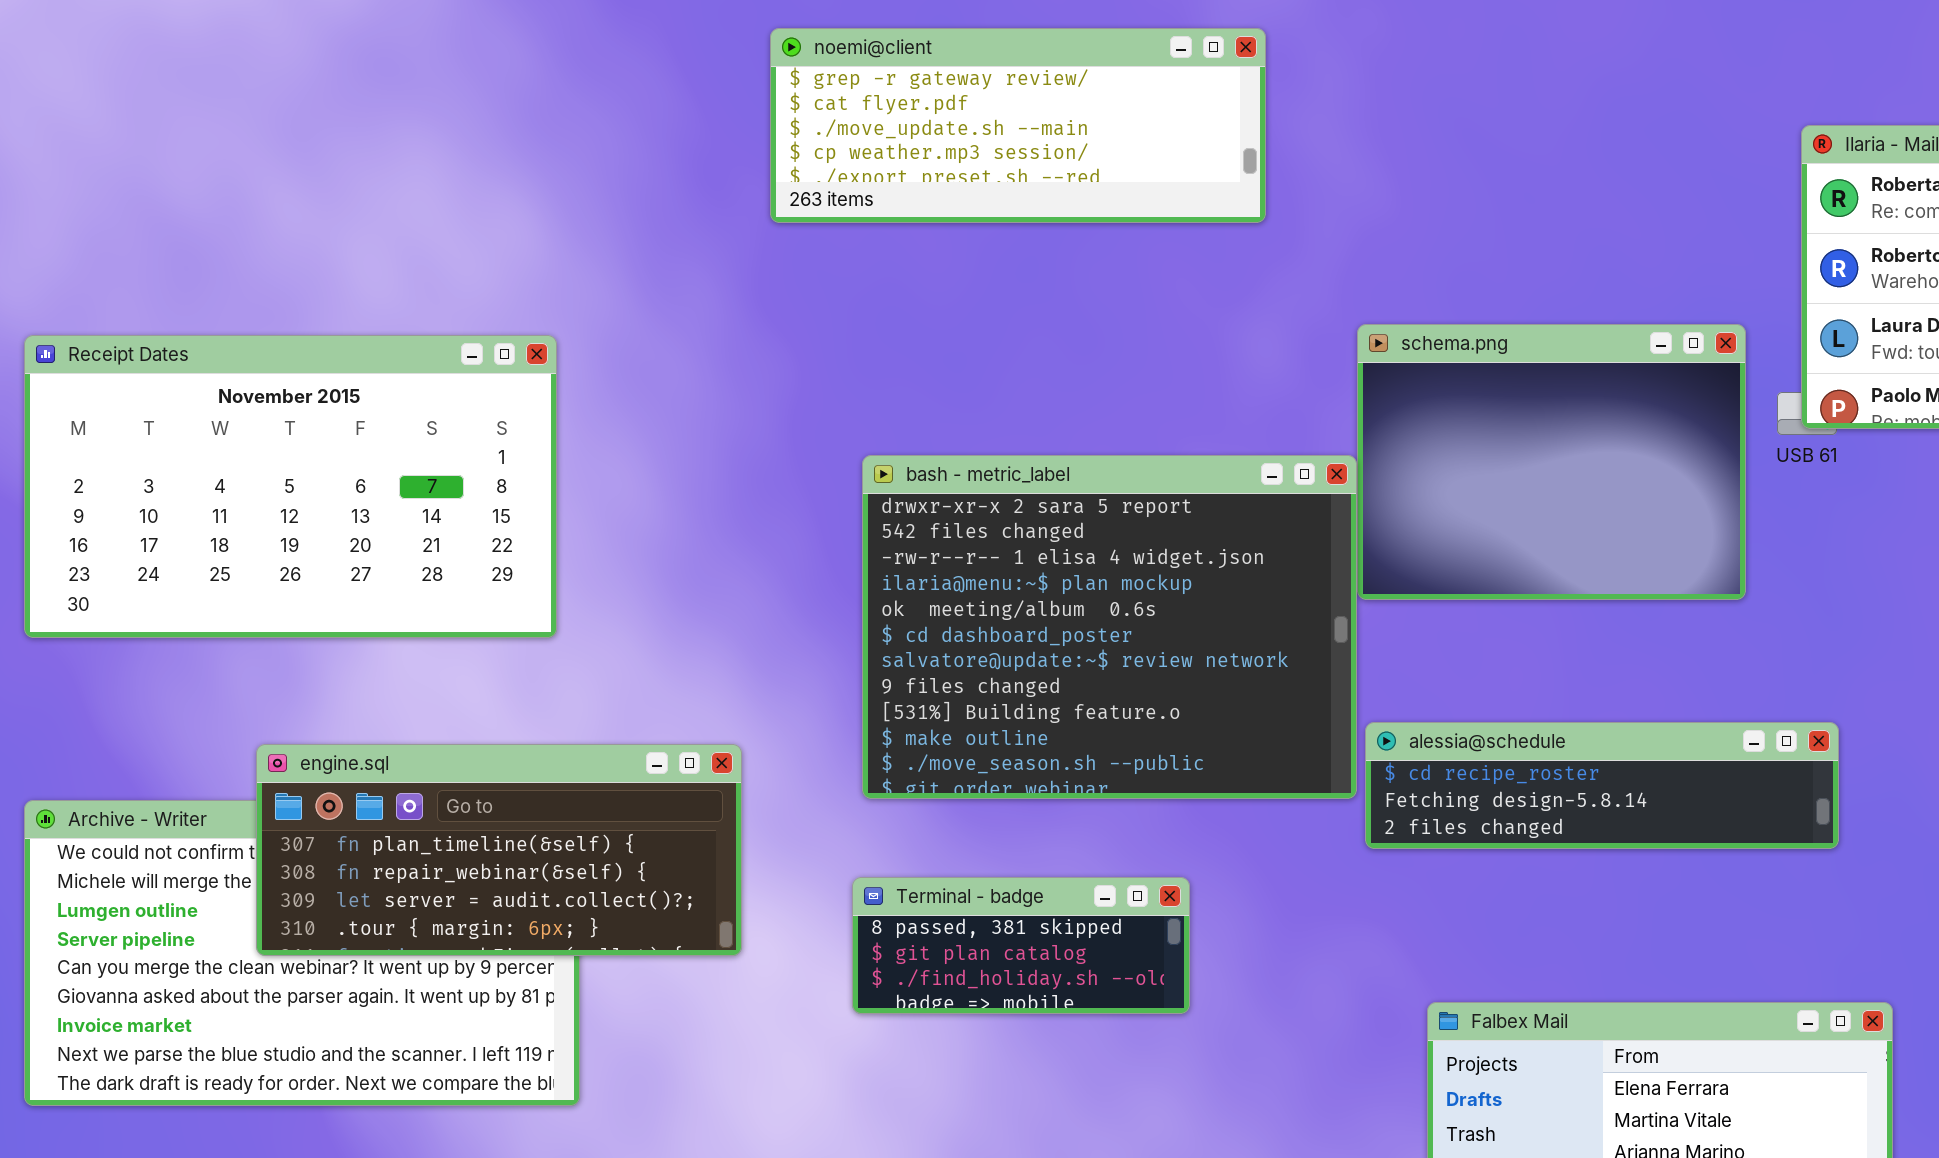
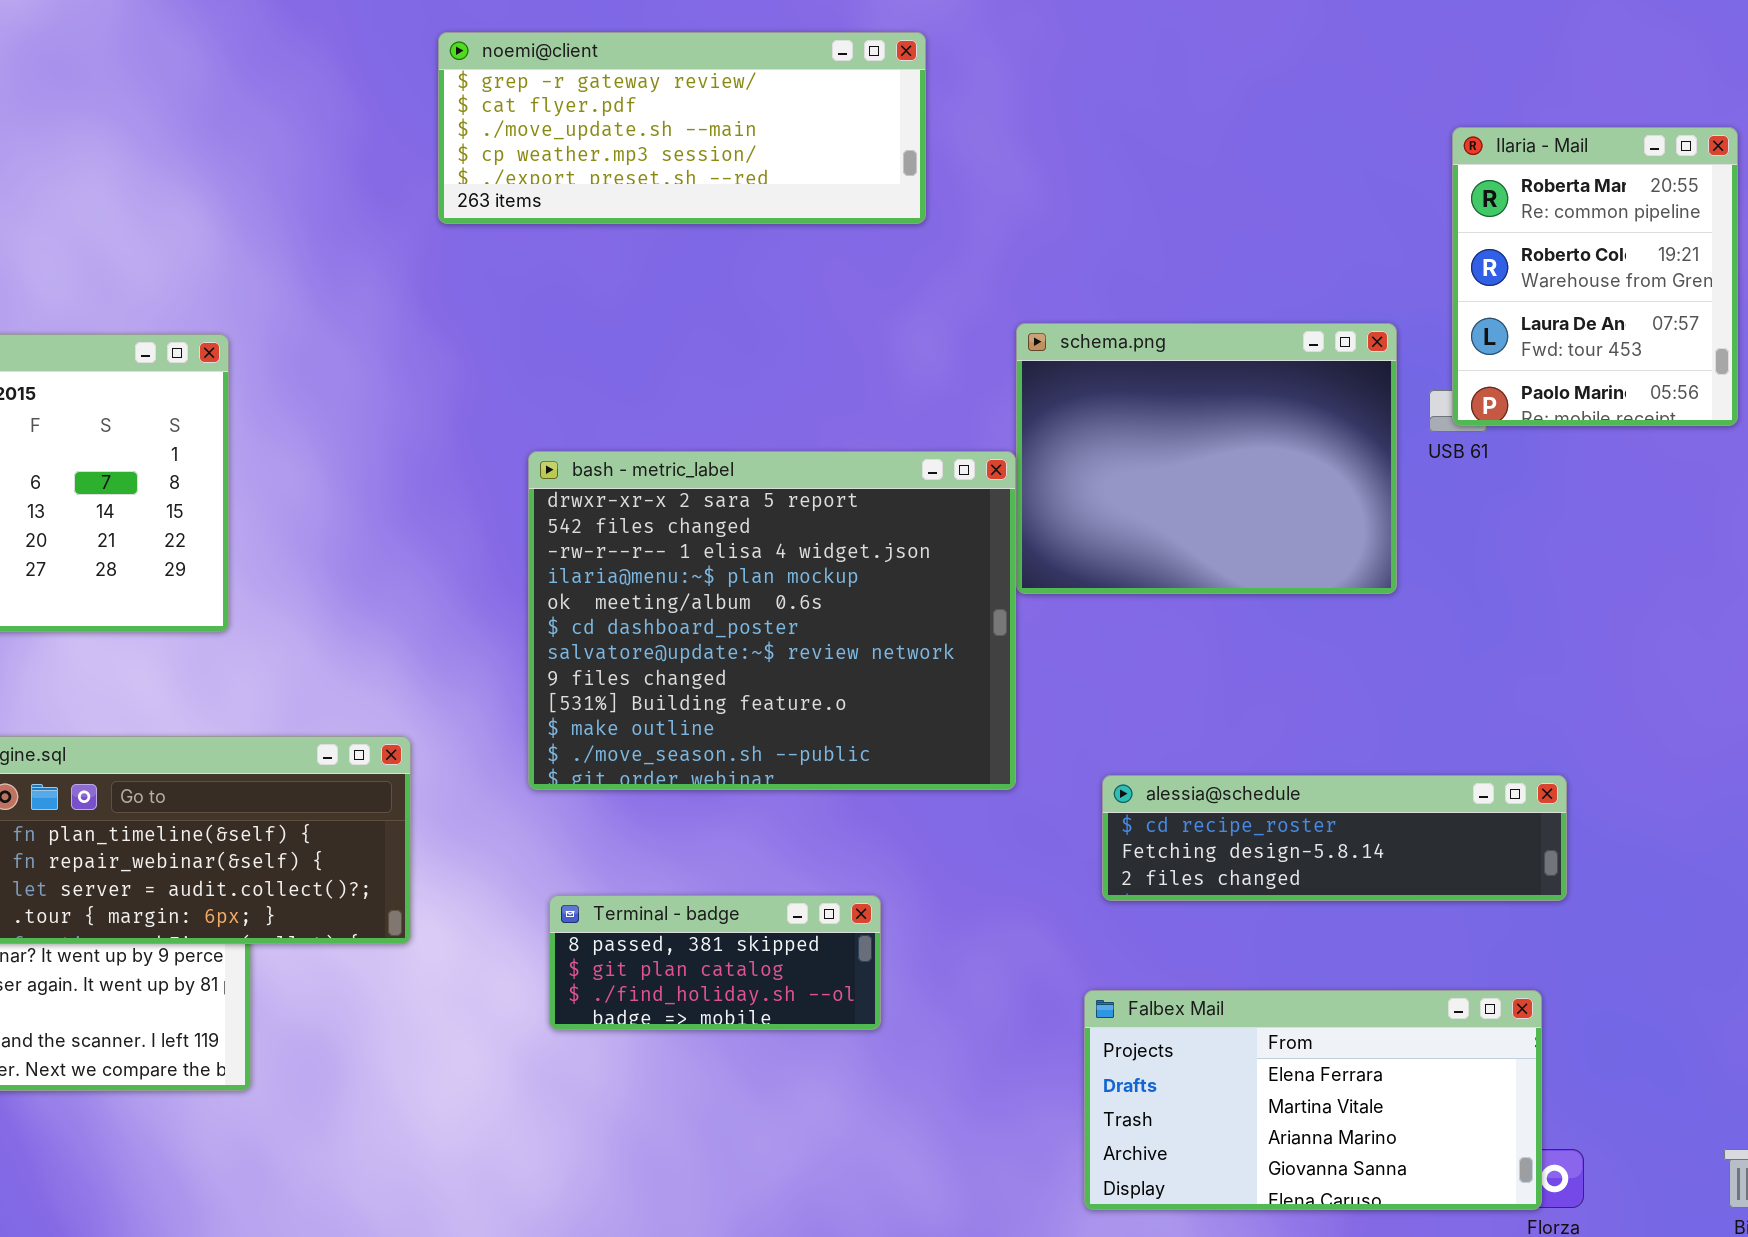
alessia@schedule: [1365,722,1839,849] -> [1102,775,1567,901], moved
Terminal - badge: [852,877,1190,1014] -> [549,895,881,1030], moved

